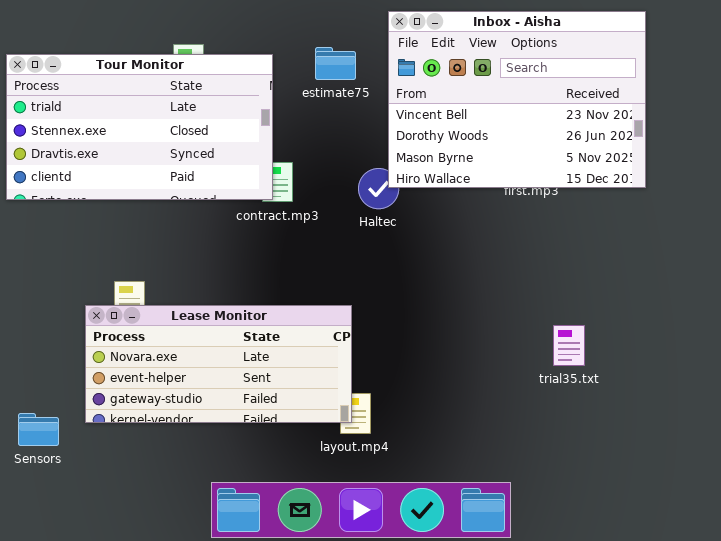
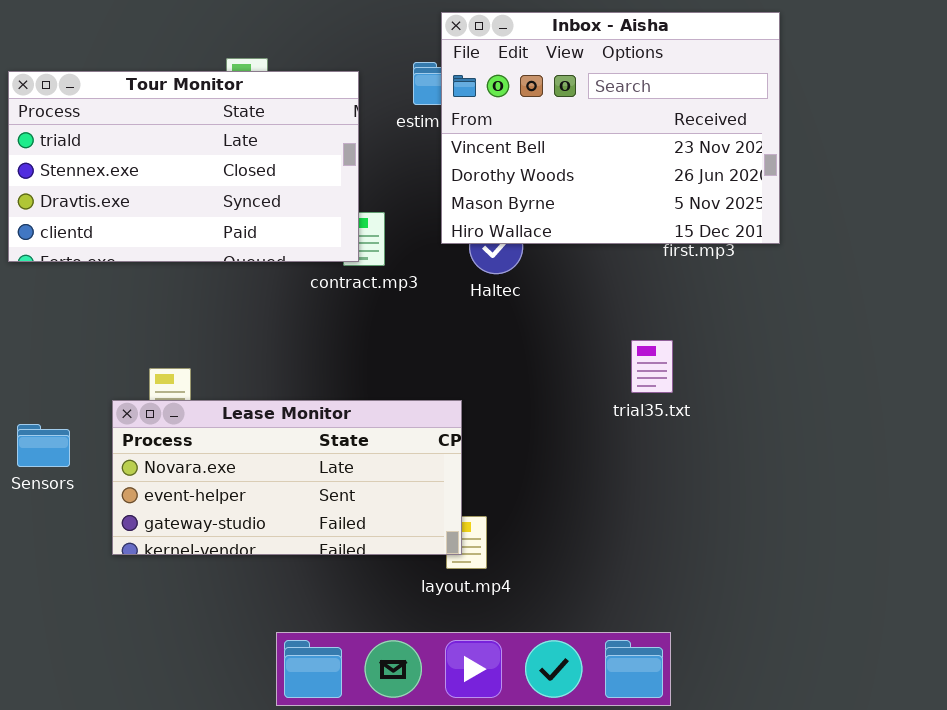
Inbox - Aisha: [388,11,646,188] -> [441,12,780,244], moved
trial35.txt: [553,325,585,366] -> [631,340,673,393], moved
Sensors: [18,413,59,446] -> [17,424,70,467], moved

